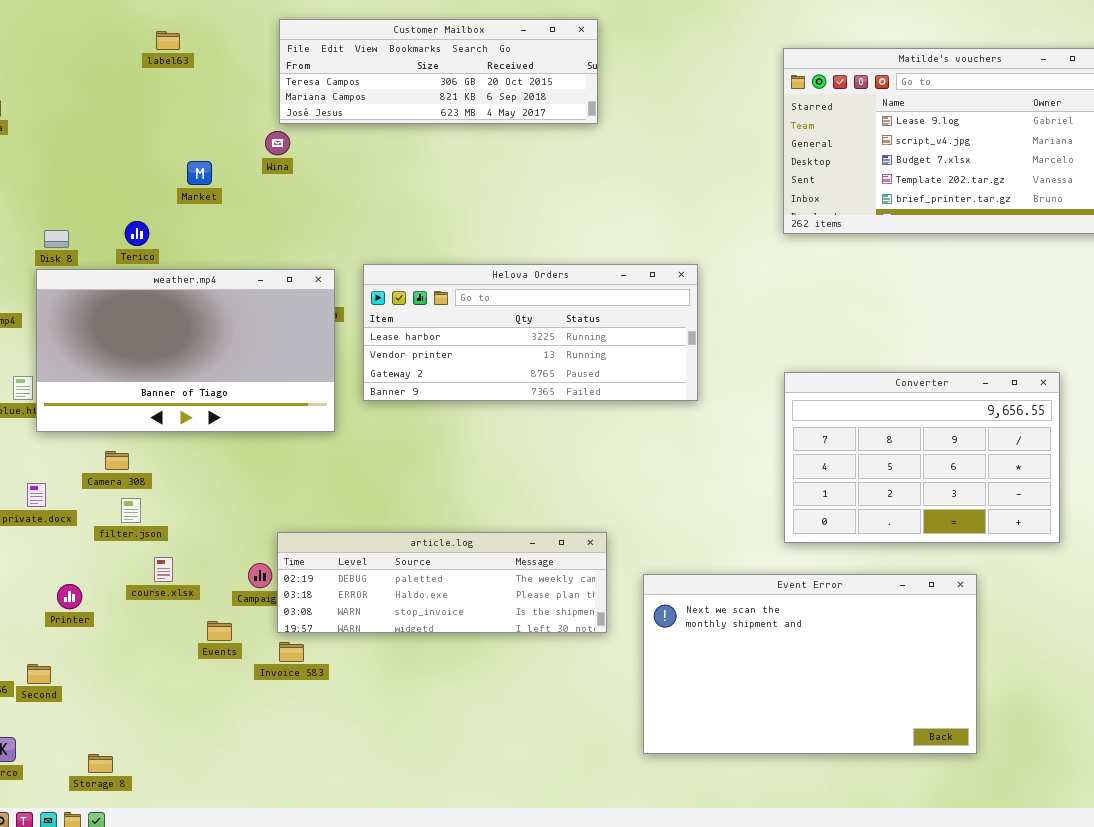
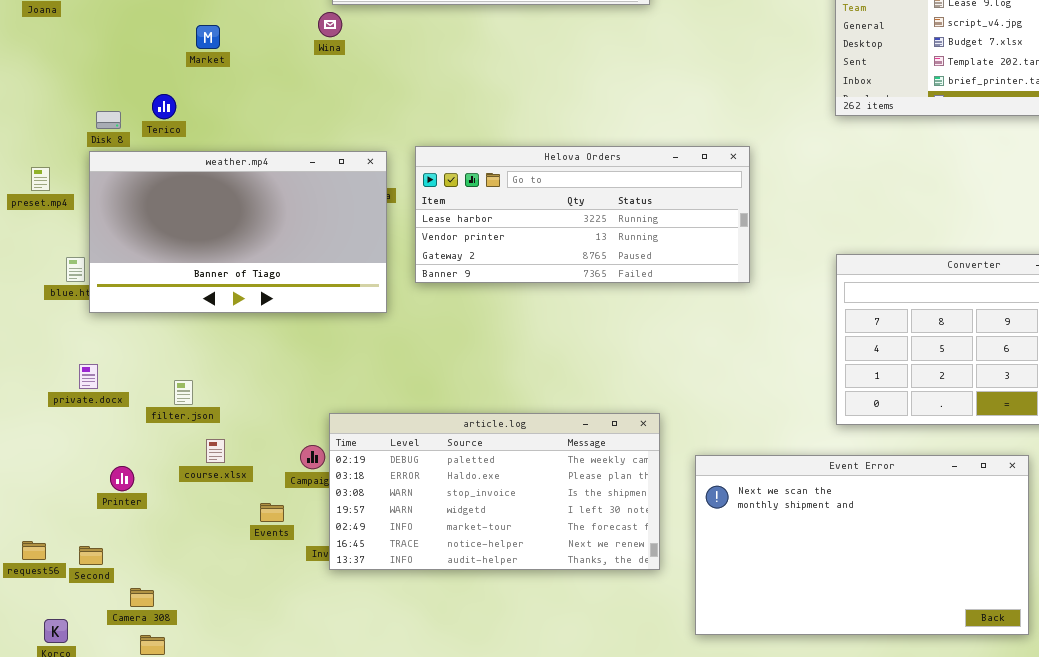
Market: [187,161,212,185] -> [196,25,220,49], moved
Terico: [125,221,149,246] -> [152,94,176,119], moved
Camera 308: [105,451,129,470] -> [130,588,154,607], moved
article.log: [277,532,607,633] -> [329,413,660,570], resized

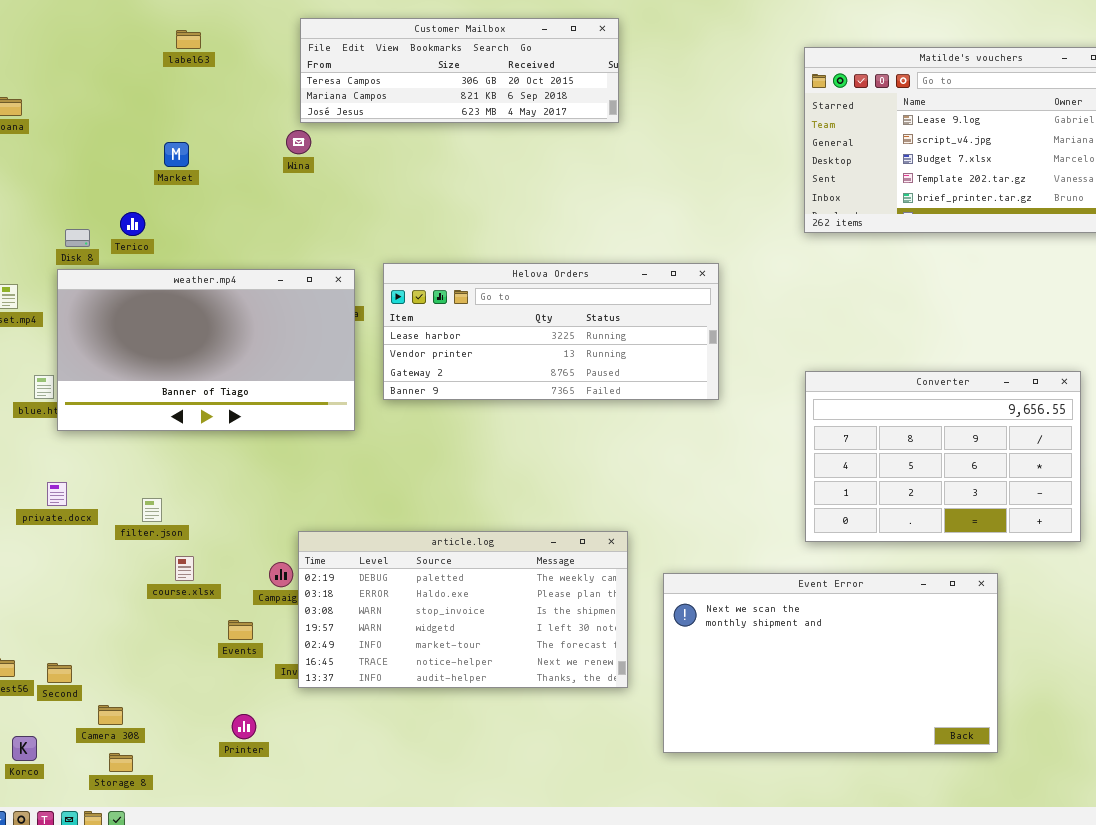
Printer: [110,466,134,491] -> [232,714,256,739], moved

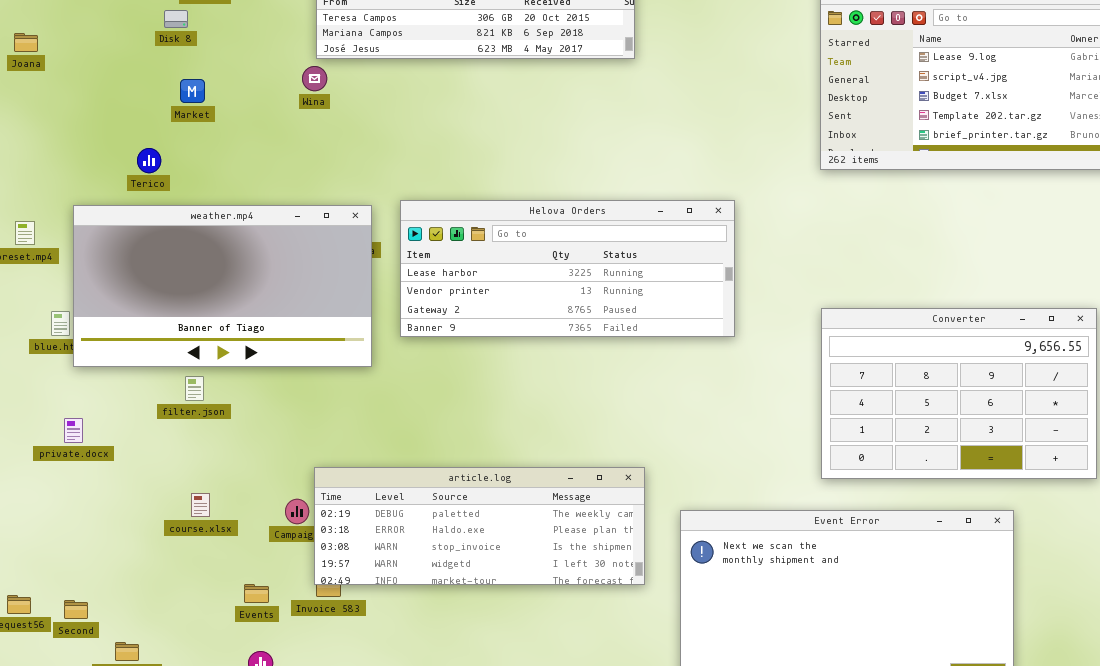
Disk 8: [65,229,90,247] -> [164,10,188,28], moved
filter.json: [142,498,162,522] -> [185,376,204,401], moved
article.log: [298,531,628,688] -> [314,467,645,585], resized
Events: [228,620,253,640] -> [244,584,269,603], moved

